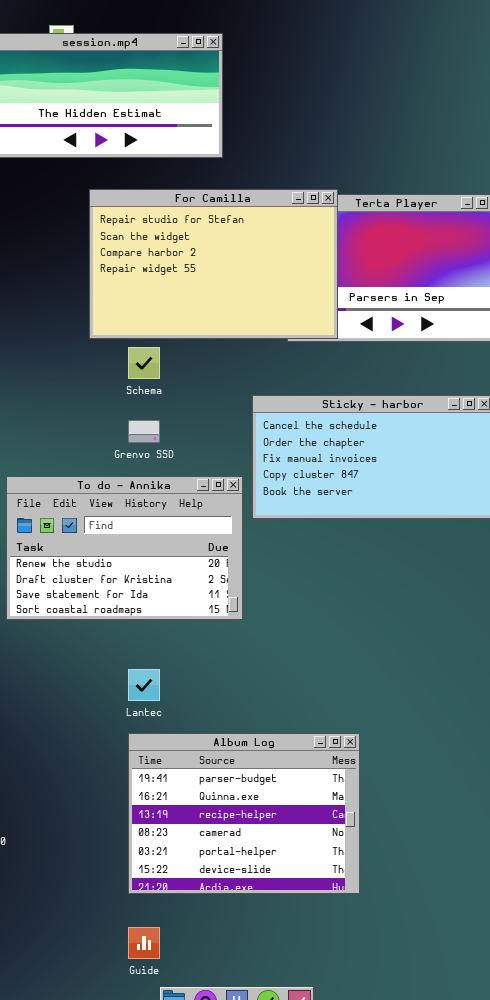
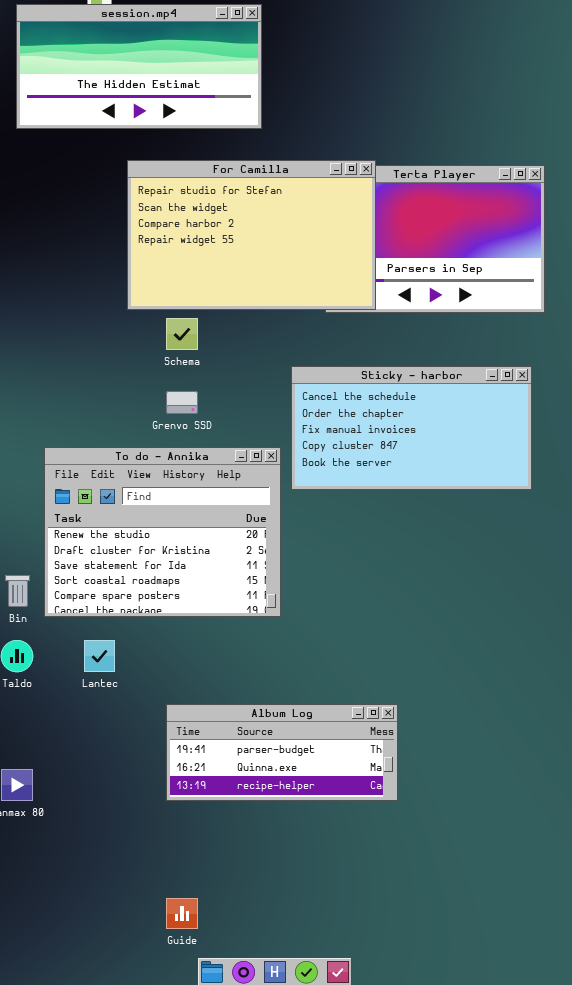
To do - Annika: [6,476,243,620] -> [44,447,281,617], resized
Lantec: [128,669,160,701] -> [84,640,115,672], moved
Album Log: [128,733,360,894] -> [166,704,398,801], resized

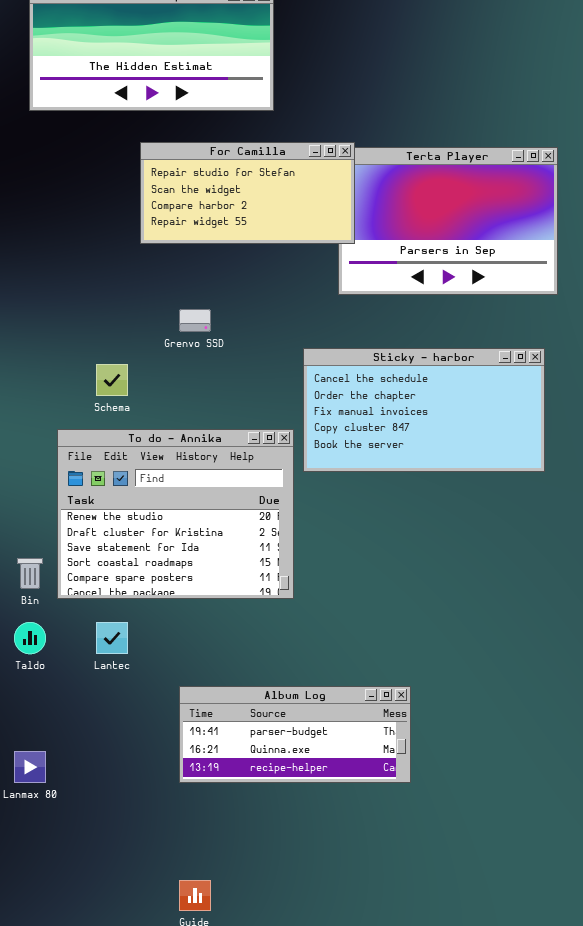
For Camilla: [127,160,376,310] -> [140,142,355,244], resized
Schema: [166,318,198,350] -> [96,364,128,396], moved
Grenvo SSD: [166,391,198,414] -> [179,309,211,332], moved

